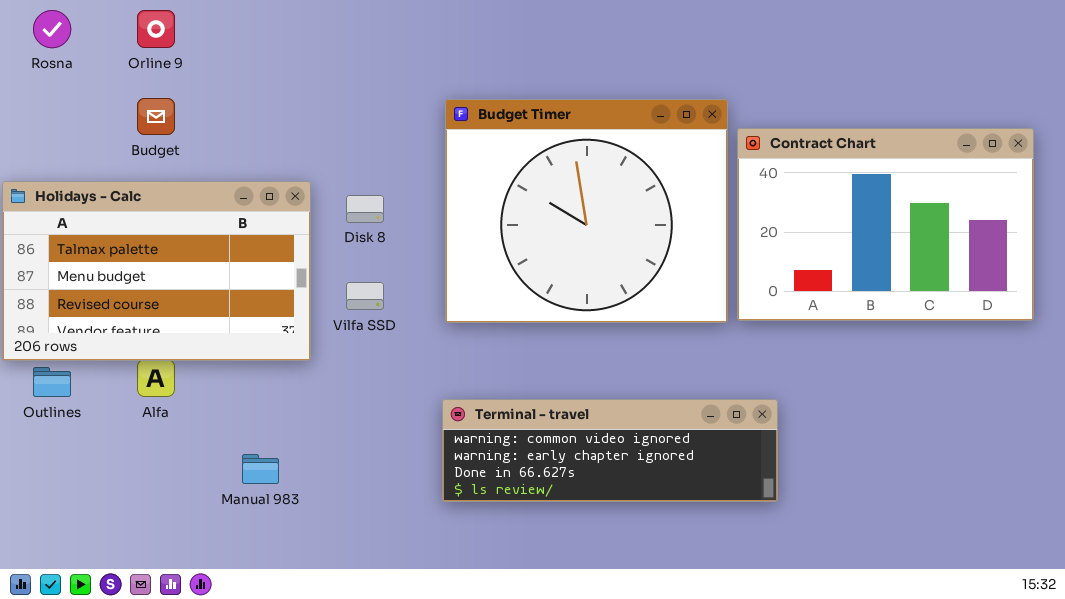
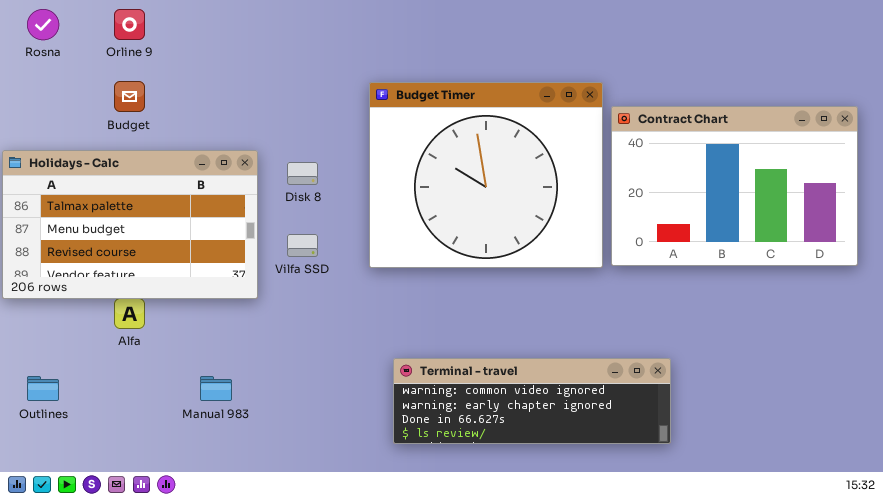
Outlines: [33,367,71,397] -> [27,376,59,401], moved
Terminal - travel: [442,399,778,502] -> [393,358,671,444], moved

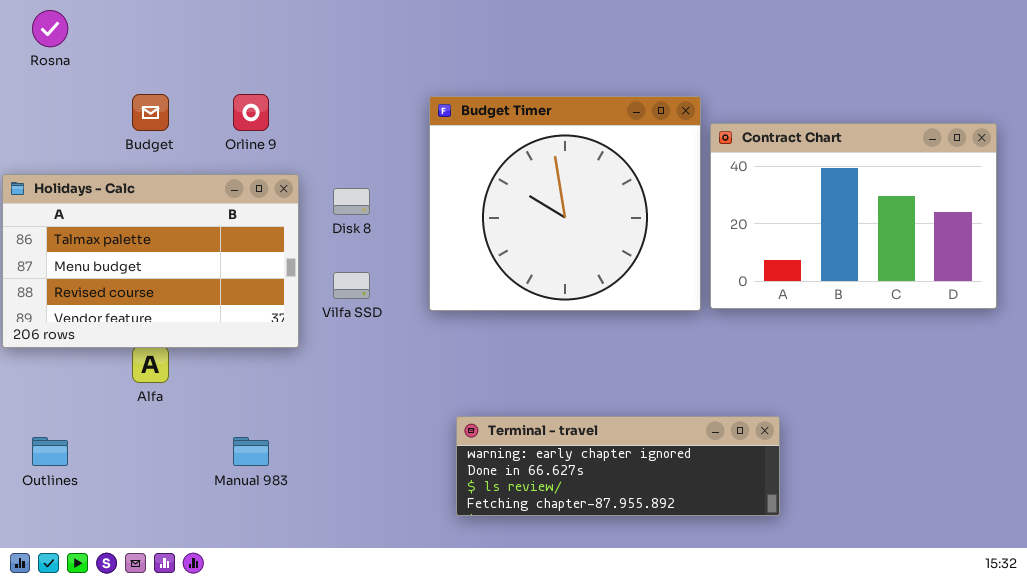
Orline 9: [114,9,145,40] -> [233,94,269,131], moved
Terminal - travel: [393,358,671,444] -> [456,416,780,516], scrolled down 1 row

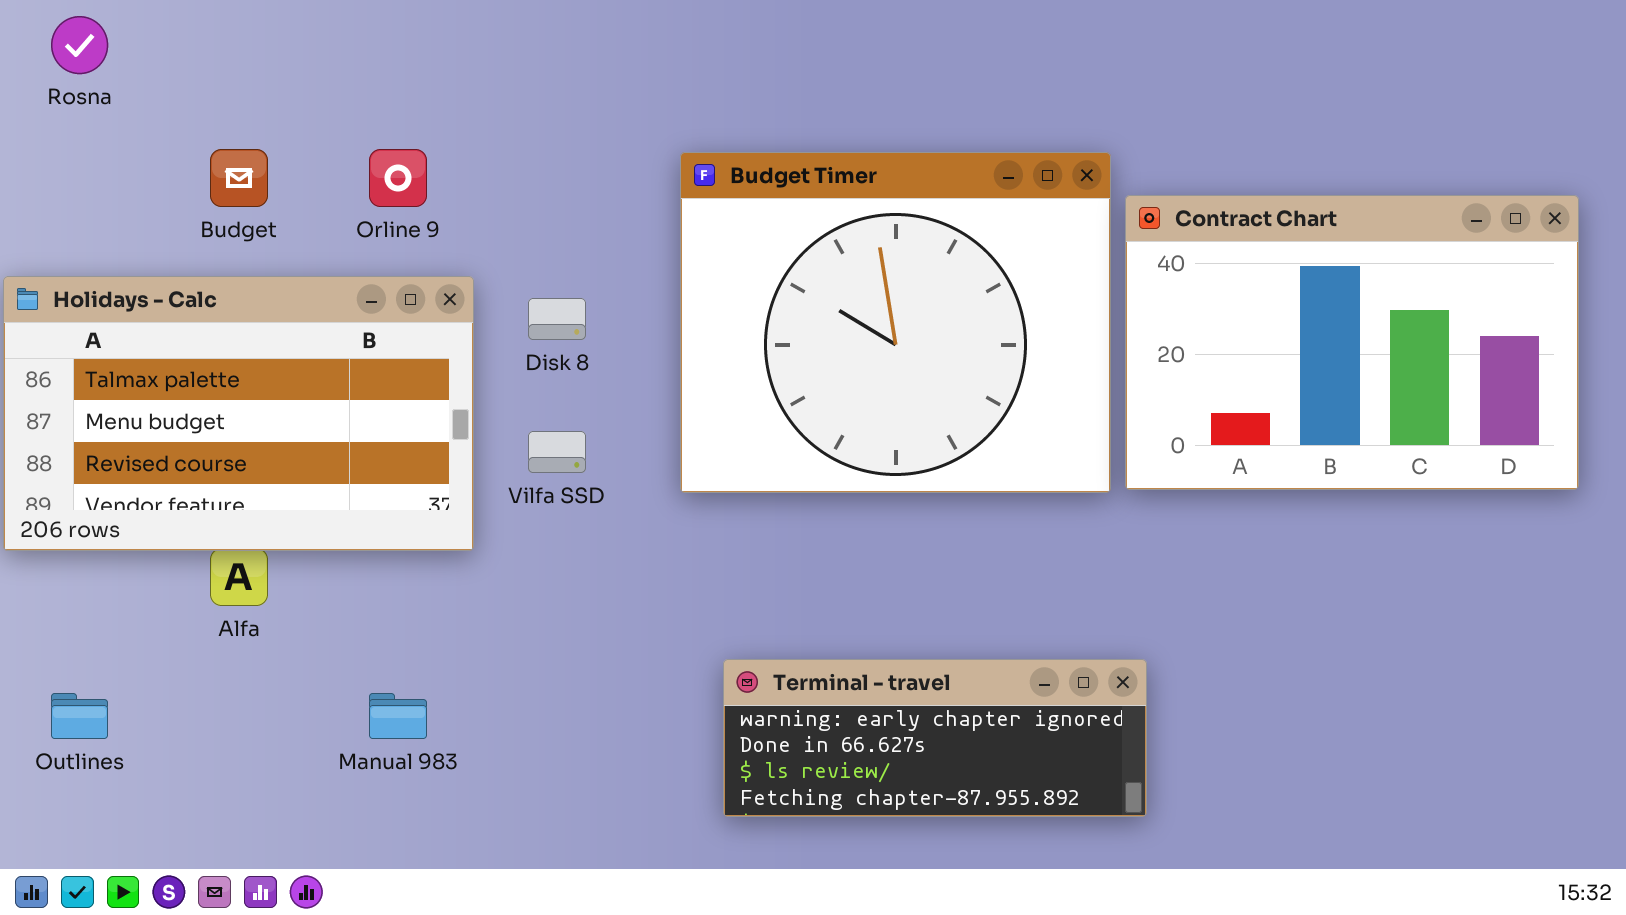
Terminal - travel: [456,416,780,516] -> [723,659,1147,817], resized

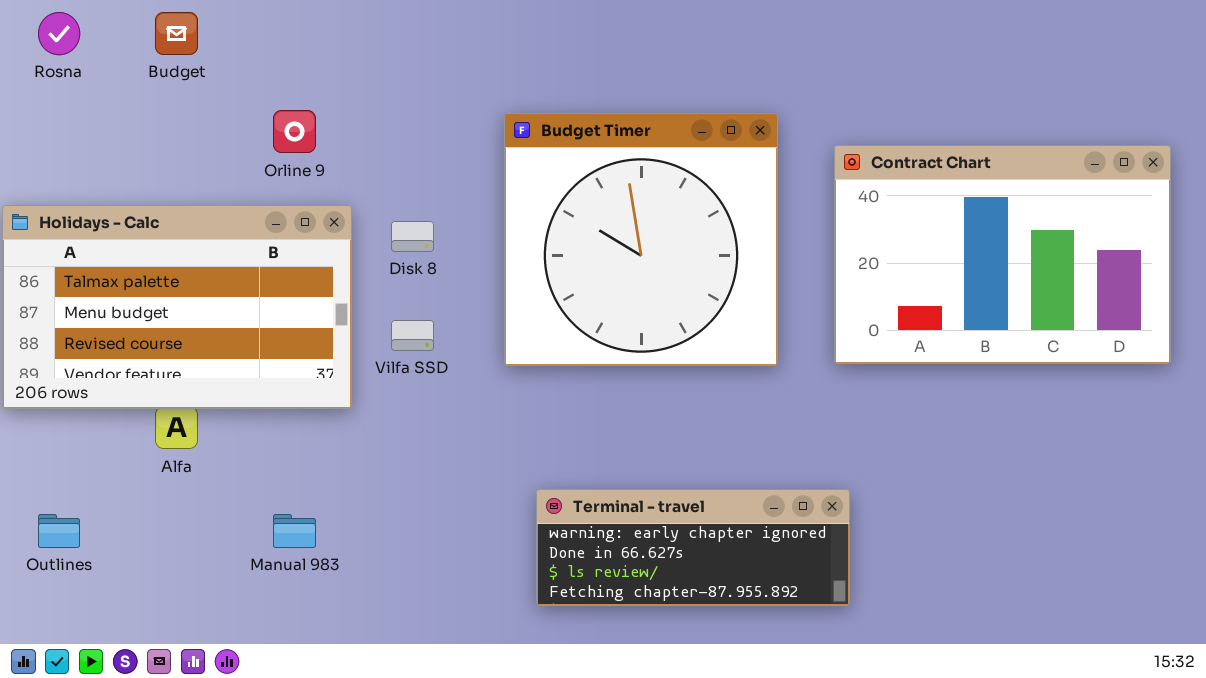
Budget: [210,149,268,207] -> [155,12,198,55], moved
Budget Timer: [680,152,1111,493] -> [504,113,778,366], resized

